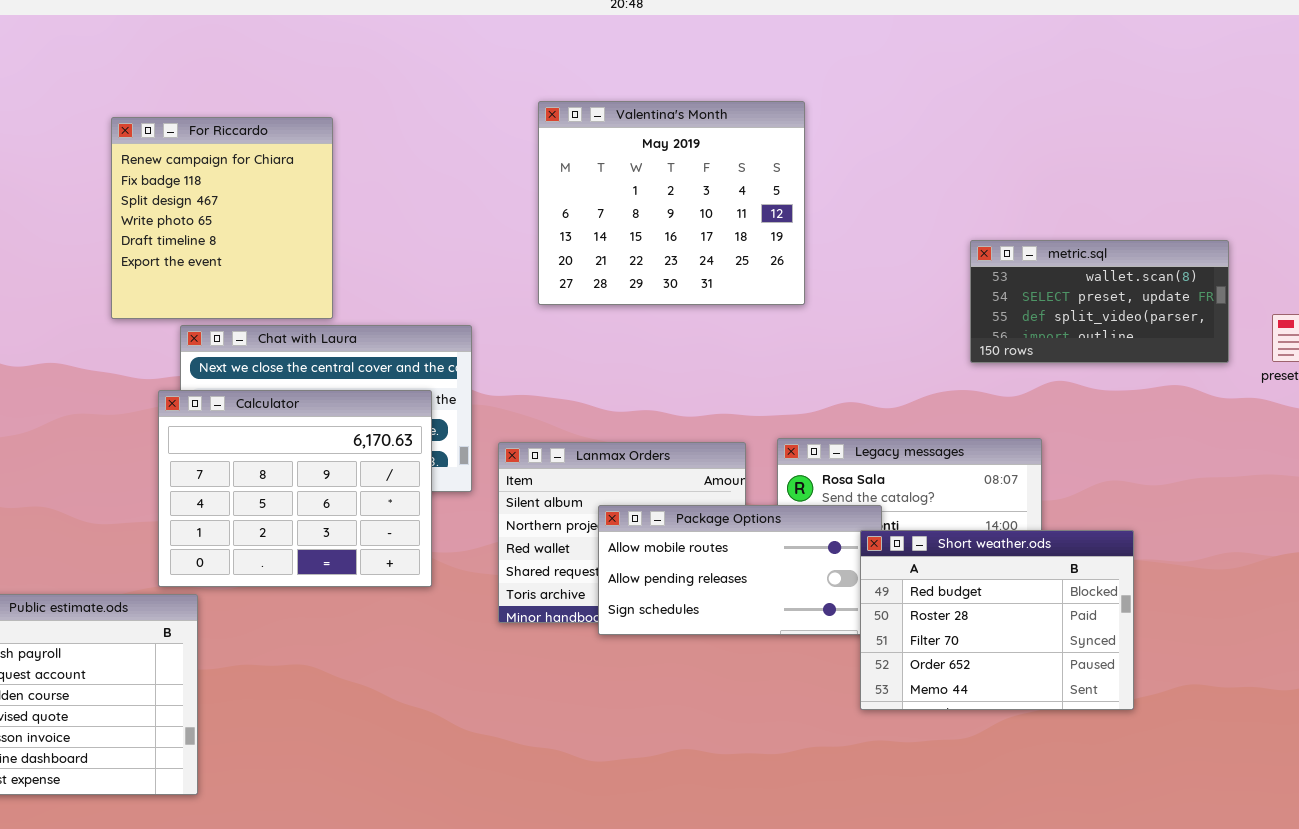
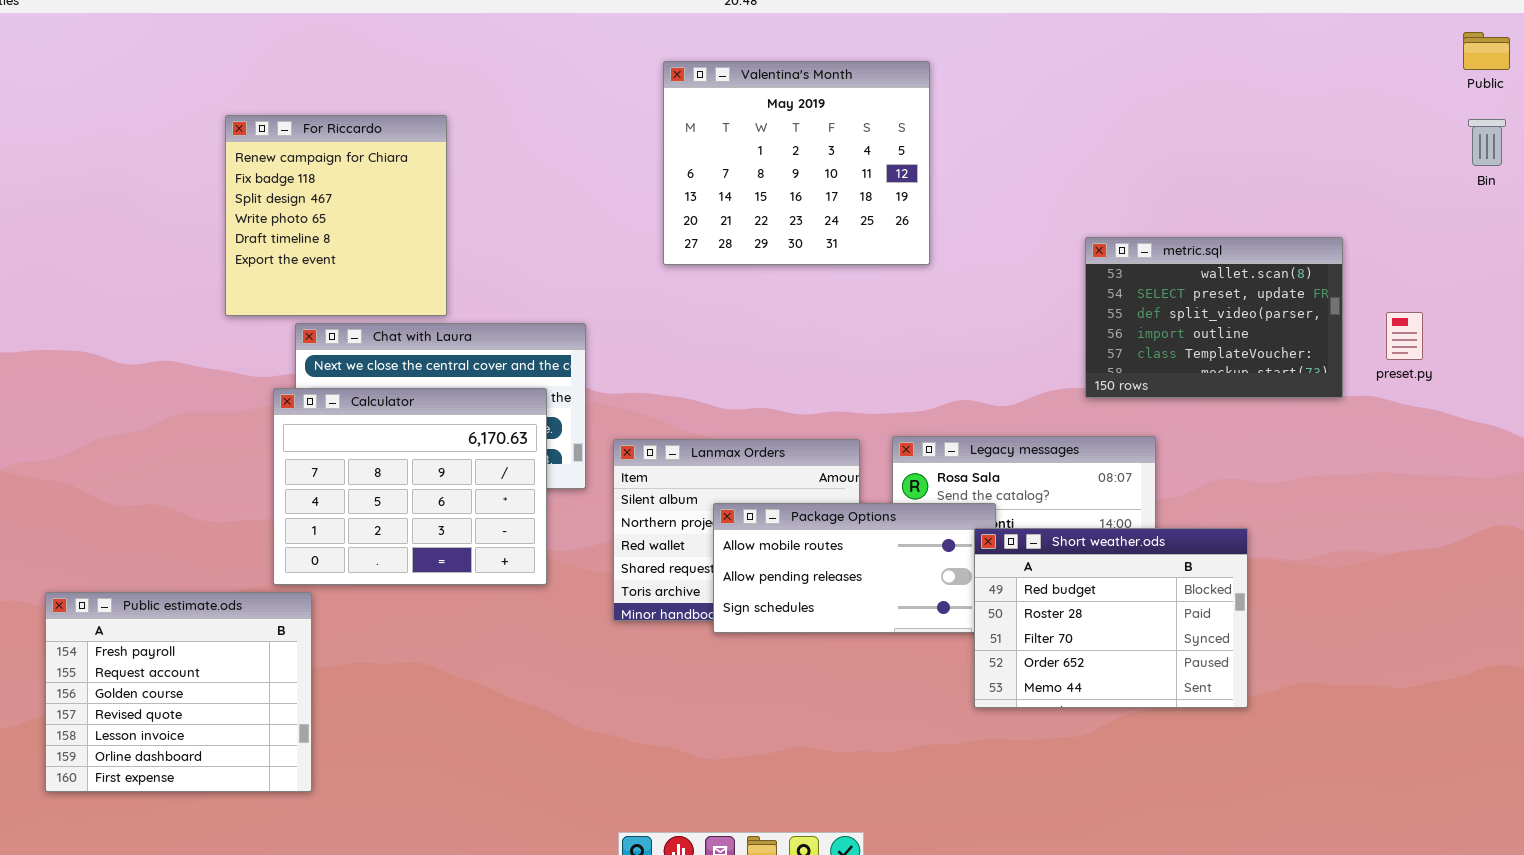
Valentina's Month: [538,101,805,305] -> [663,61,930,265], moved
metric.sql: [970,240,1229,363] -> [1085,237,1343,398], resized

